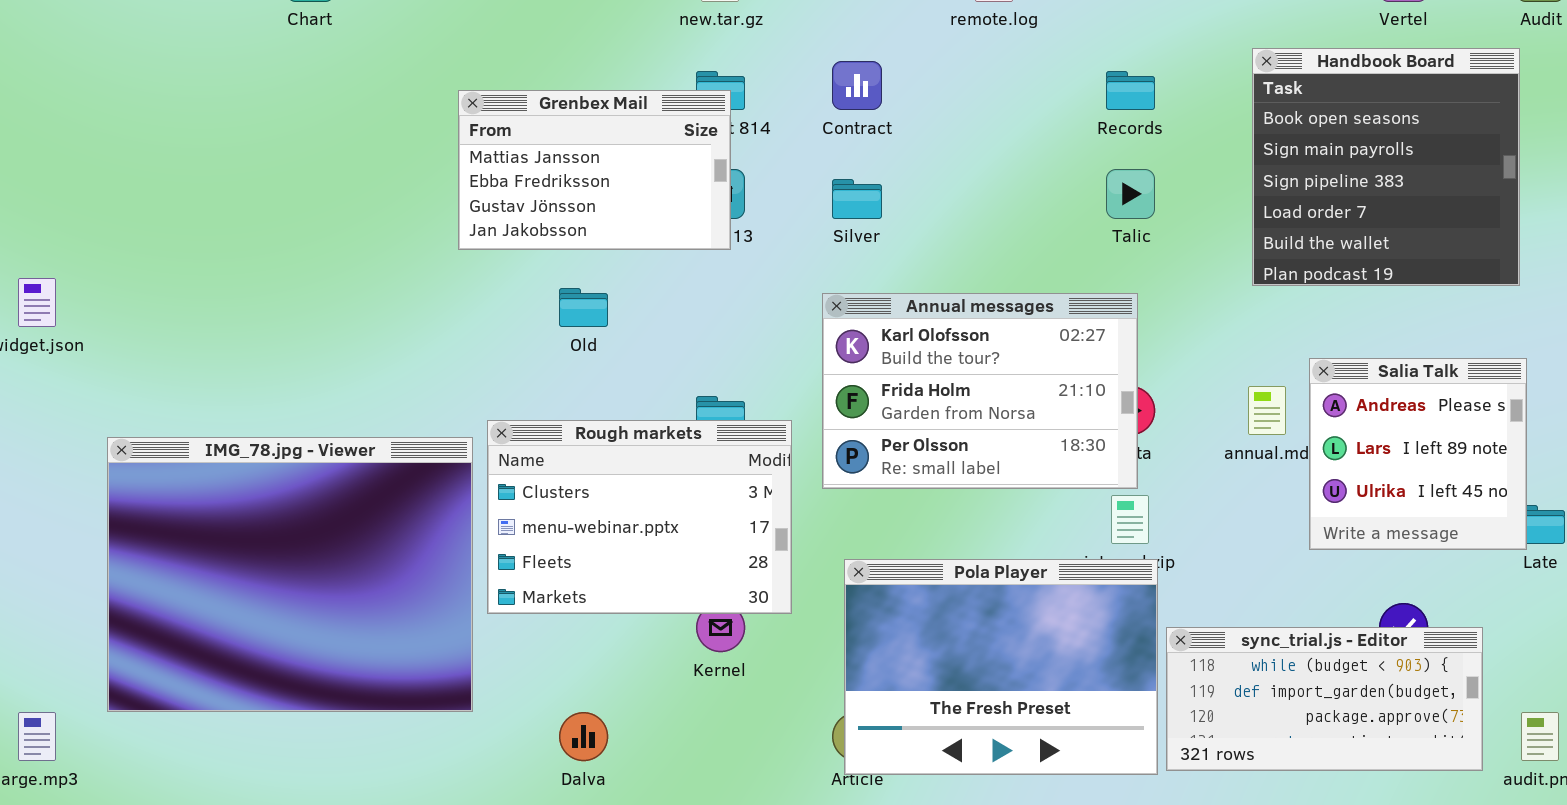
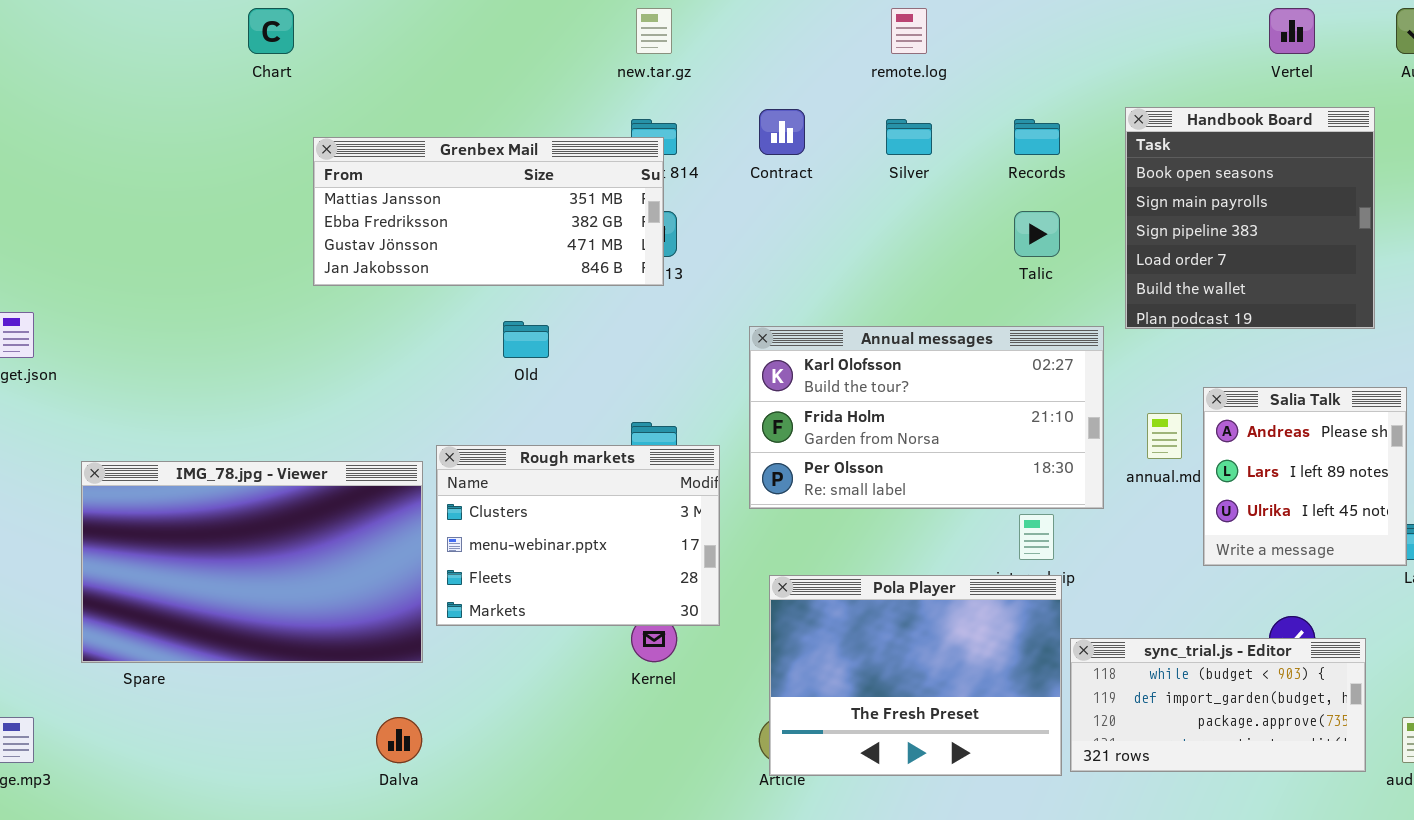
Handbook Board: [1252,48,1520,286] -> [1125,107,1375,329], moved
Grenbex Mail: [458,90,731,250] -> [313,137,664,286], resized
Silver: [832,179,882,219] -> [886,119,932,155], moved
Annual messages: [822,293,1138,489] -> [749,326,1104,509], resized
IMG_78.jpg - Viewer: [107,437,473,712] -> [81,461,423,663], resized
Dalva: [559,712,608,761] -> [376,717,422,763], moved

